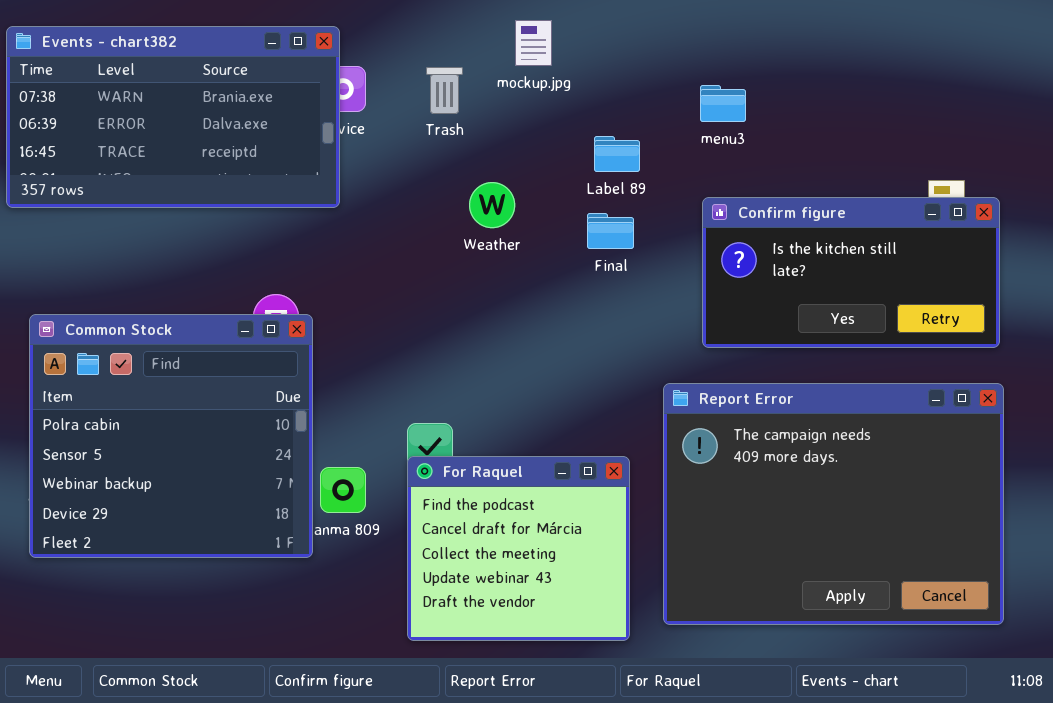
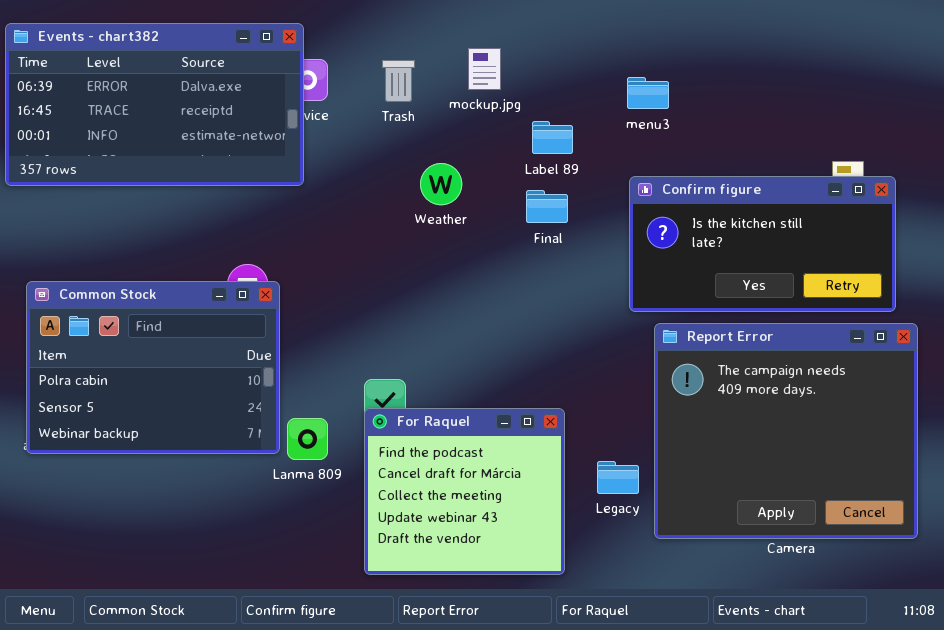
mockup.jpg: [515,20,552,66] -> [468,48,501,90], moved
Events - chart382: [6,26,340,208] -> [5,23,304,186], scrolled down 1 row
Common Stock: [29,314,313,558] -> [26,281,280,454], resized
Report Error: [663,383,1004,625] -> [654,323,918,539], moved, resized

